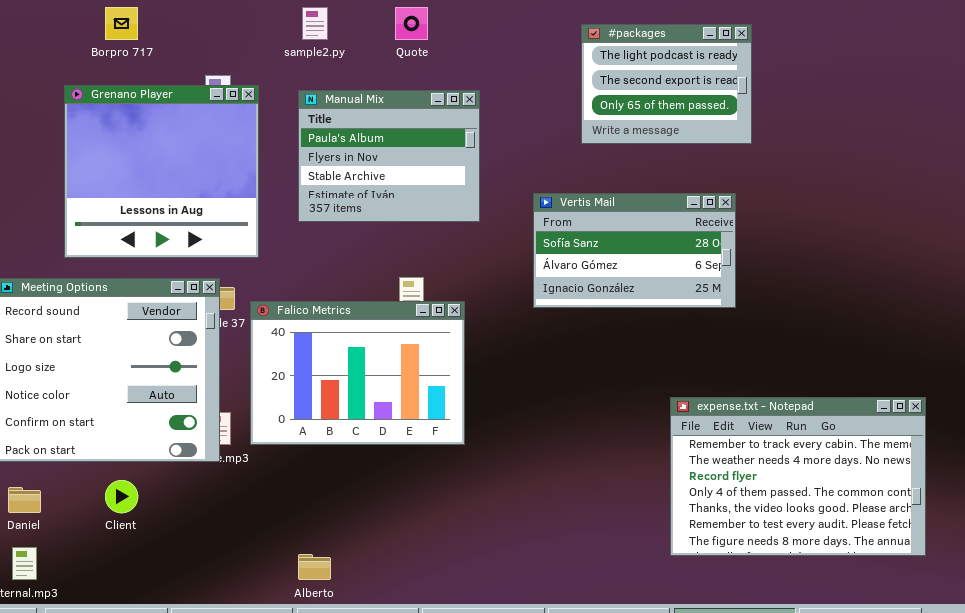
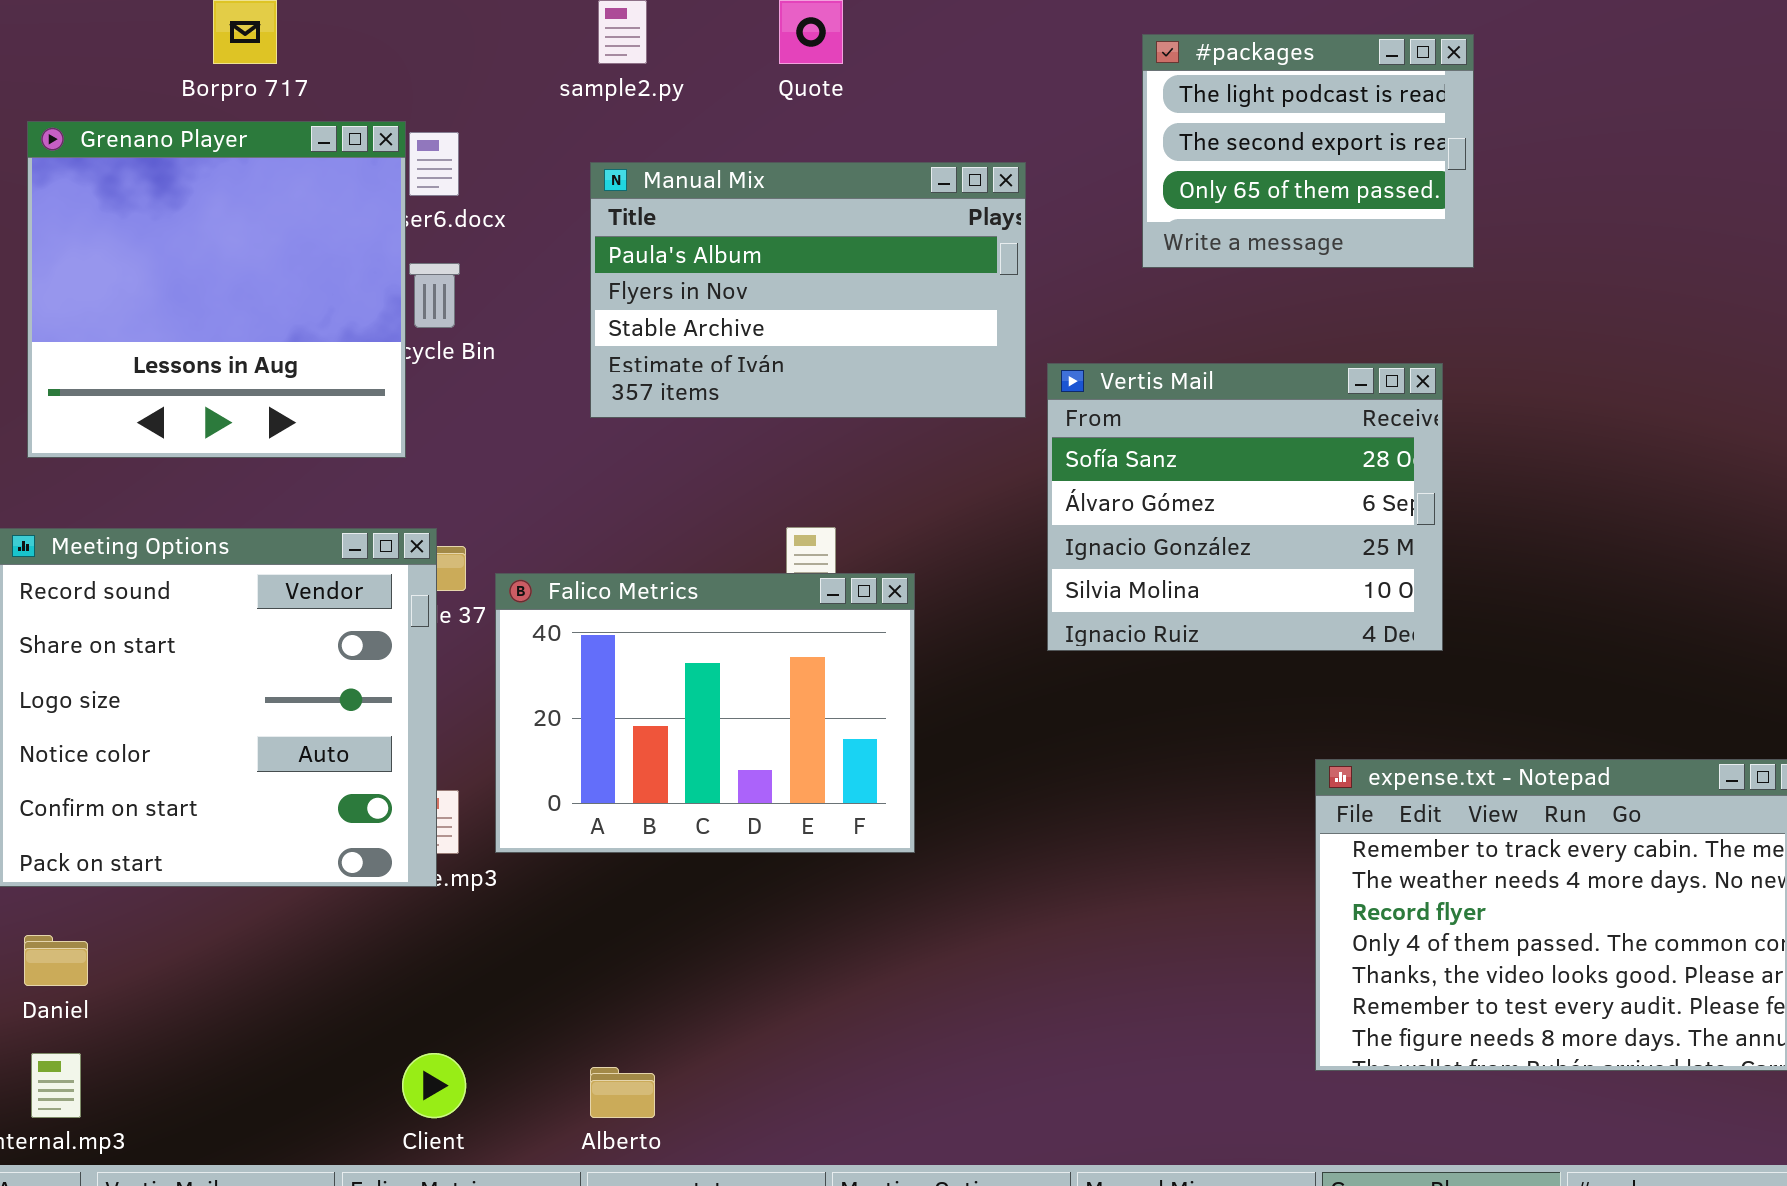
Grenano Player: [64,85,259,258] -> [27,121,406,458], moved
Manual Mix: [298,90,480,222] -> [590,162,1026,418], resized
Vertis Mail: [533,193,736,308] -> [1047,363,1443,651], resized
Client: [105,480,138,513] -> [402,1053,466,1118], moved

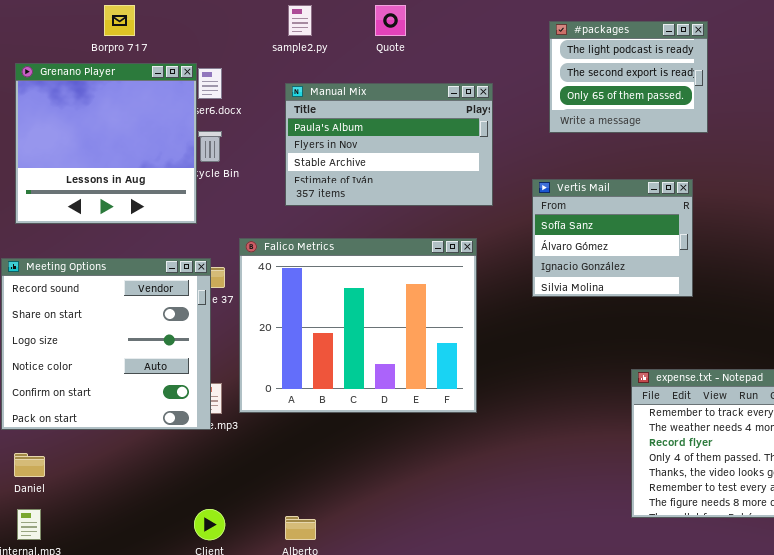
Vertis Mail: [1047,363,1443,651] -> [532,179,693,297], resized
Falico Metrics: [495,573,915,853] -> [239,238,477,413], resized

